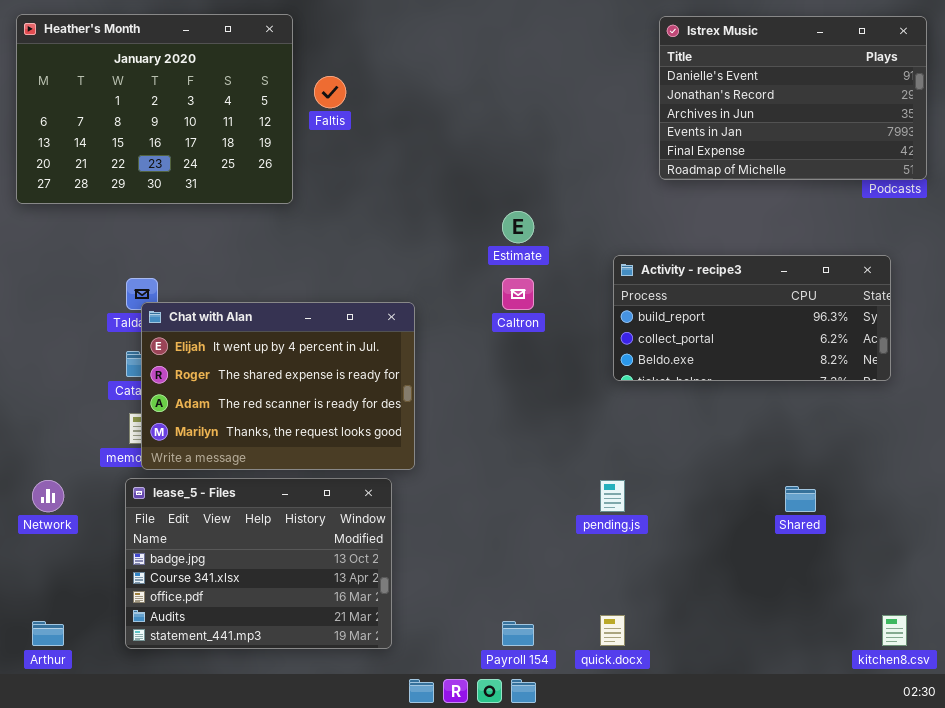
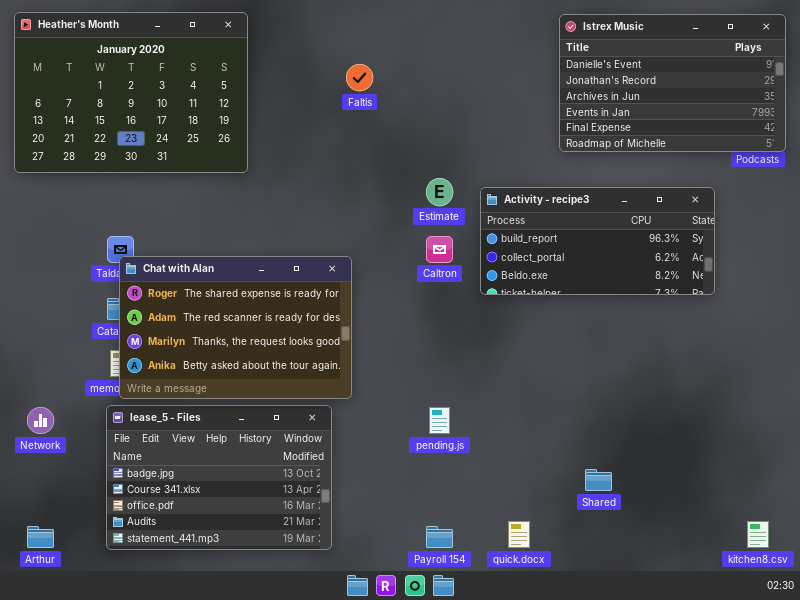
Faltis: [314,76,346,108] -> [346,64,373,91], moved
Activity - recipe3: [613,255,891,381] -> [480,187,715,295], moved
Chat with Alan: [141,302,415,470] -> [119,256,352,399], scrolled down 1 row
pending.js: [600,480,625,512] -> [429,407,450,434], moved
Shared: [785,486,816,512] -> [585,469,612,491], moved

